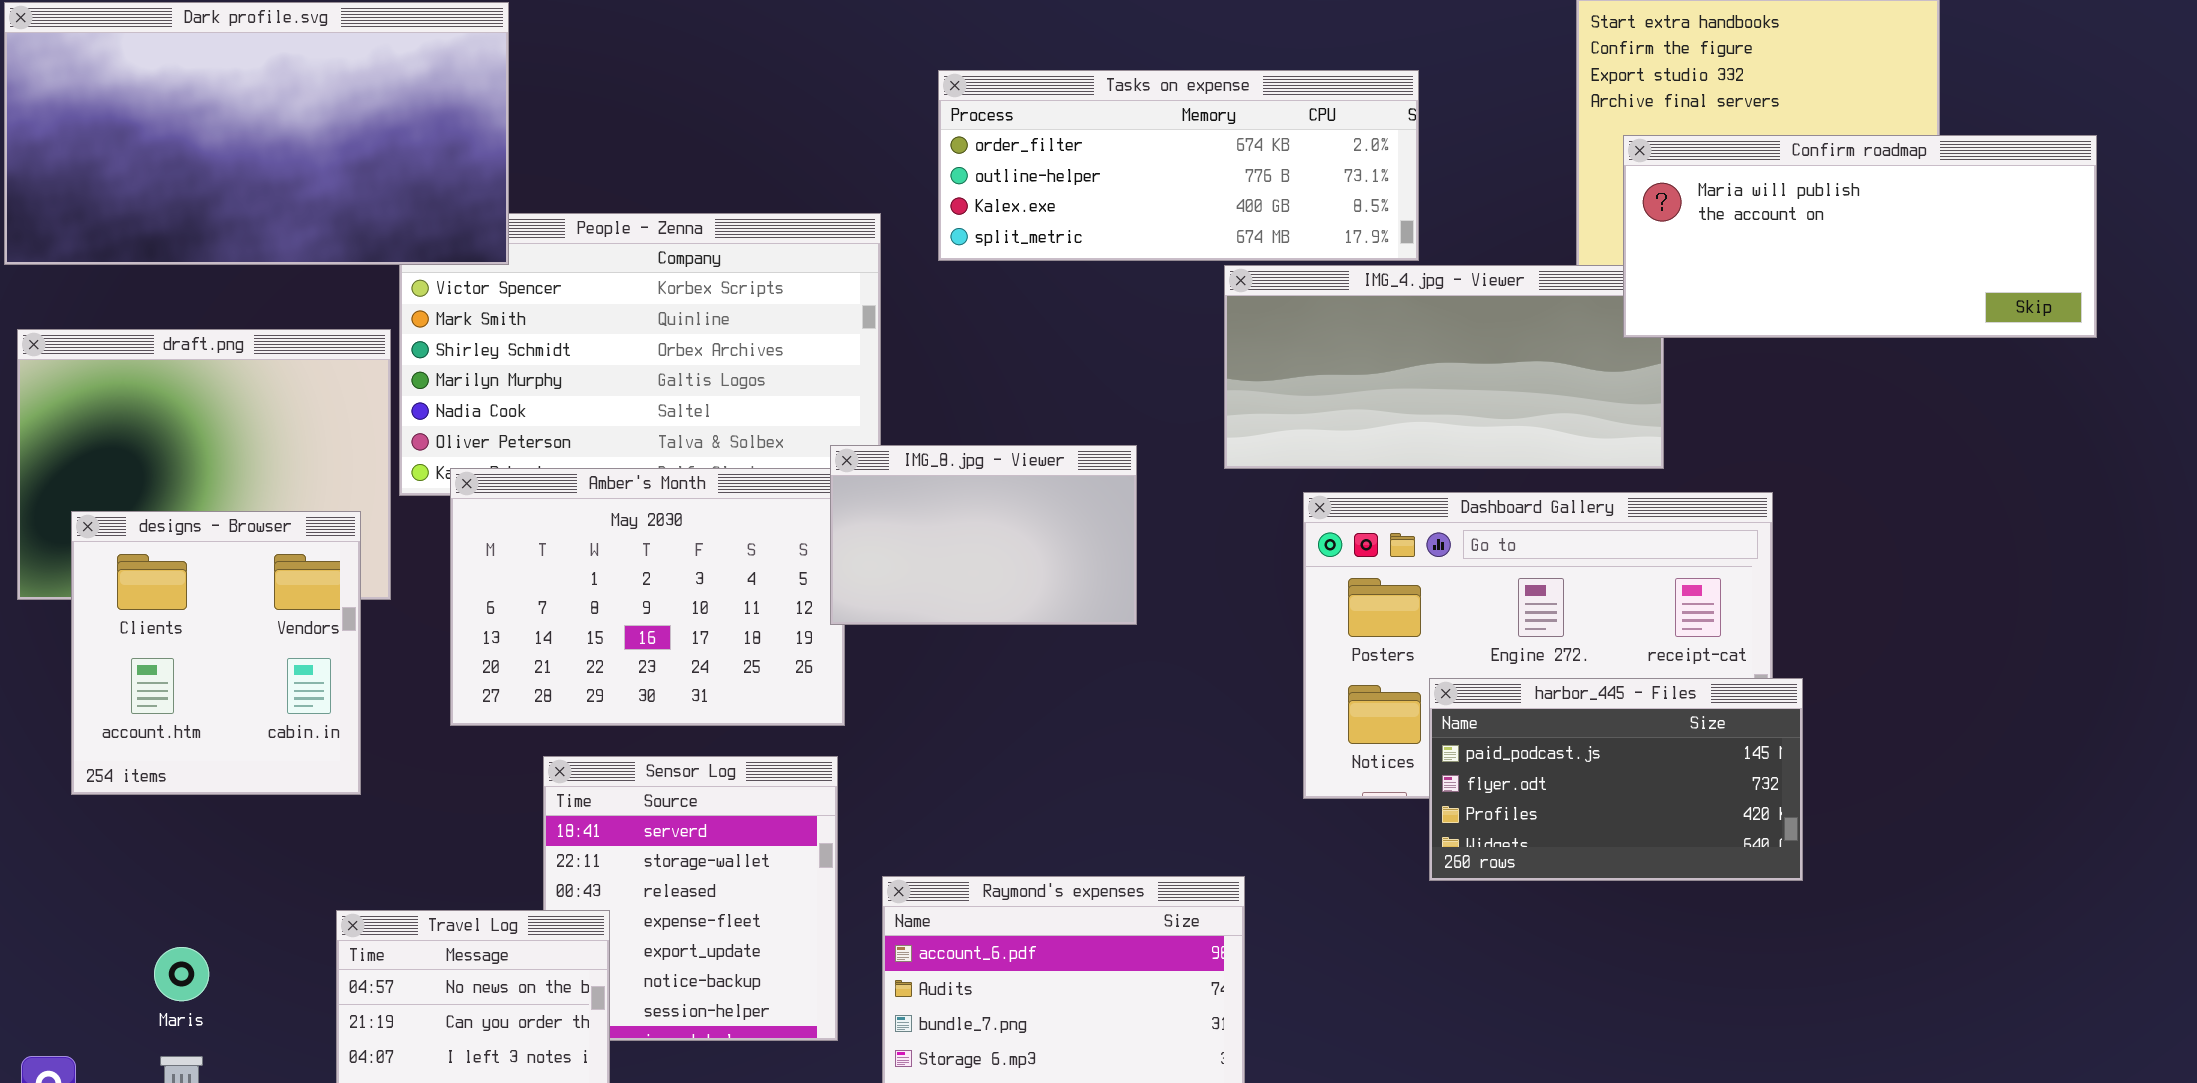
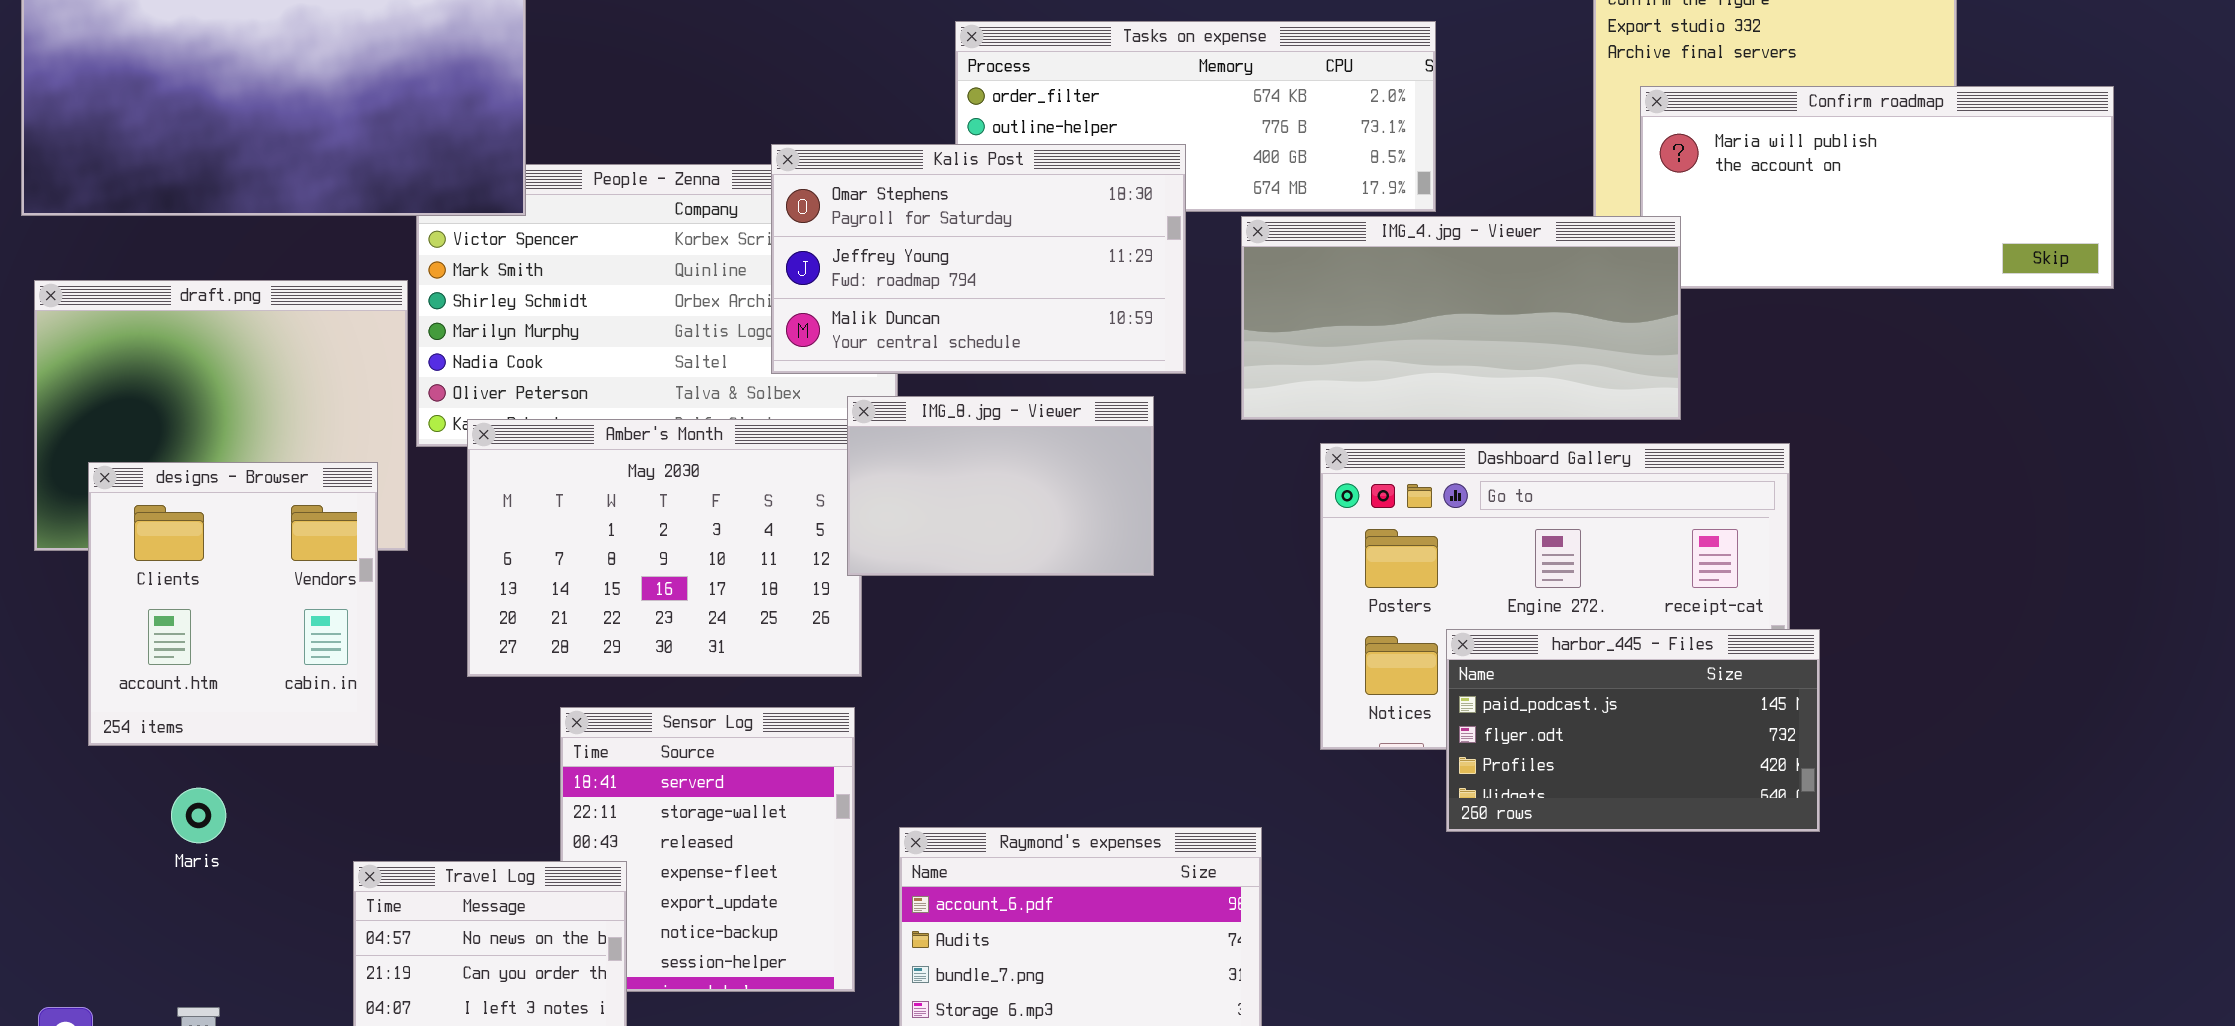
Kalis Post: none -> [771,144,1186,374], opened
IMG_4.jpg - Viewer: [1224,265,1664,469] -> [1241,216,1681,420], raised
Maris: [154,947,209,1001] -> [171,788,226,843], moved

